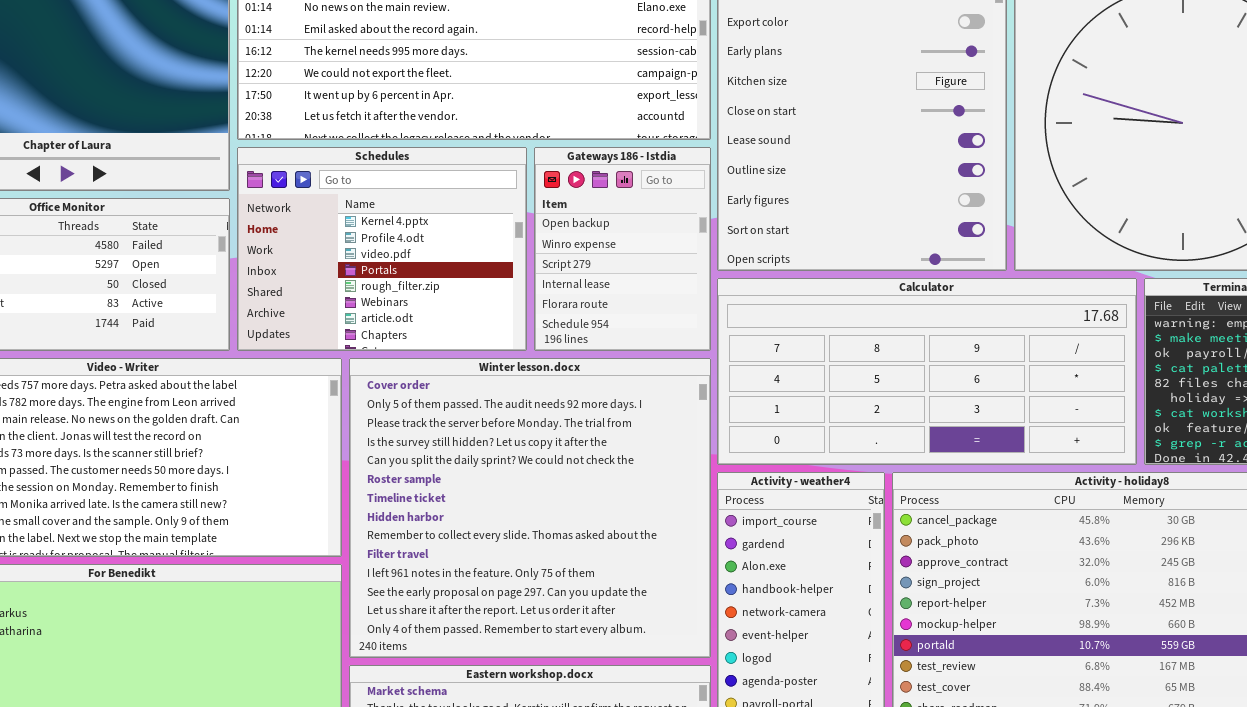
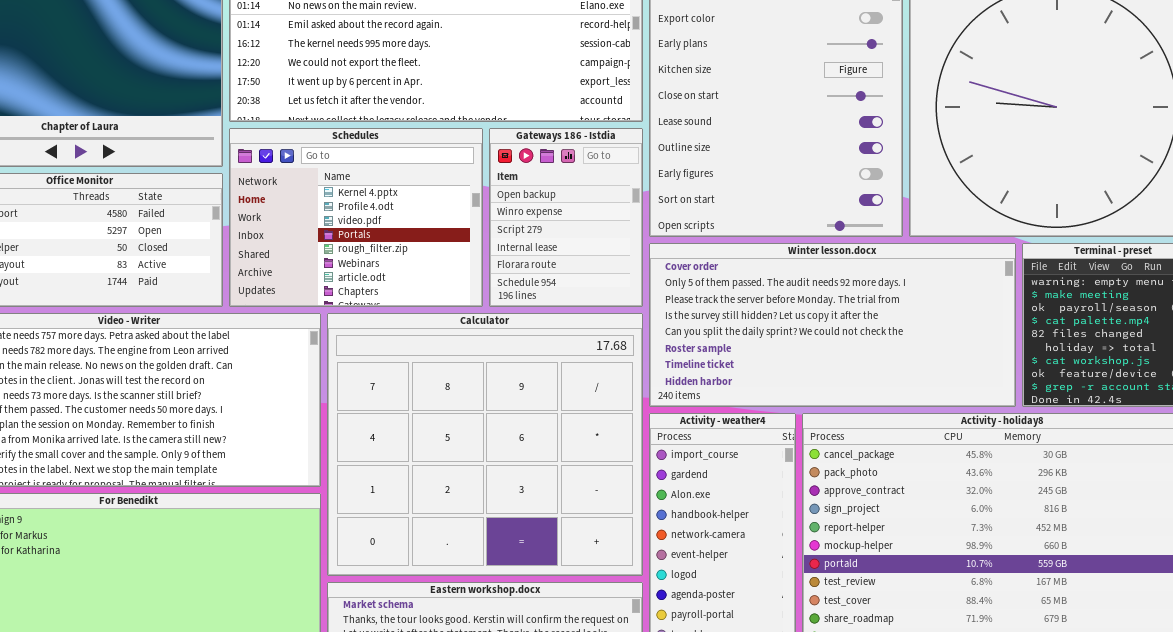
Calculator: [717,278,1137,465] -> [327,313,643,576], moved, resized
Winter lesson.docx: [349,358,711,658] -> [649,243,1016,407], moved, resized

